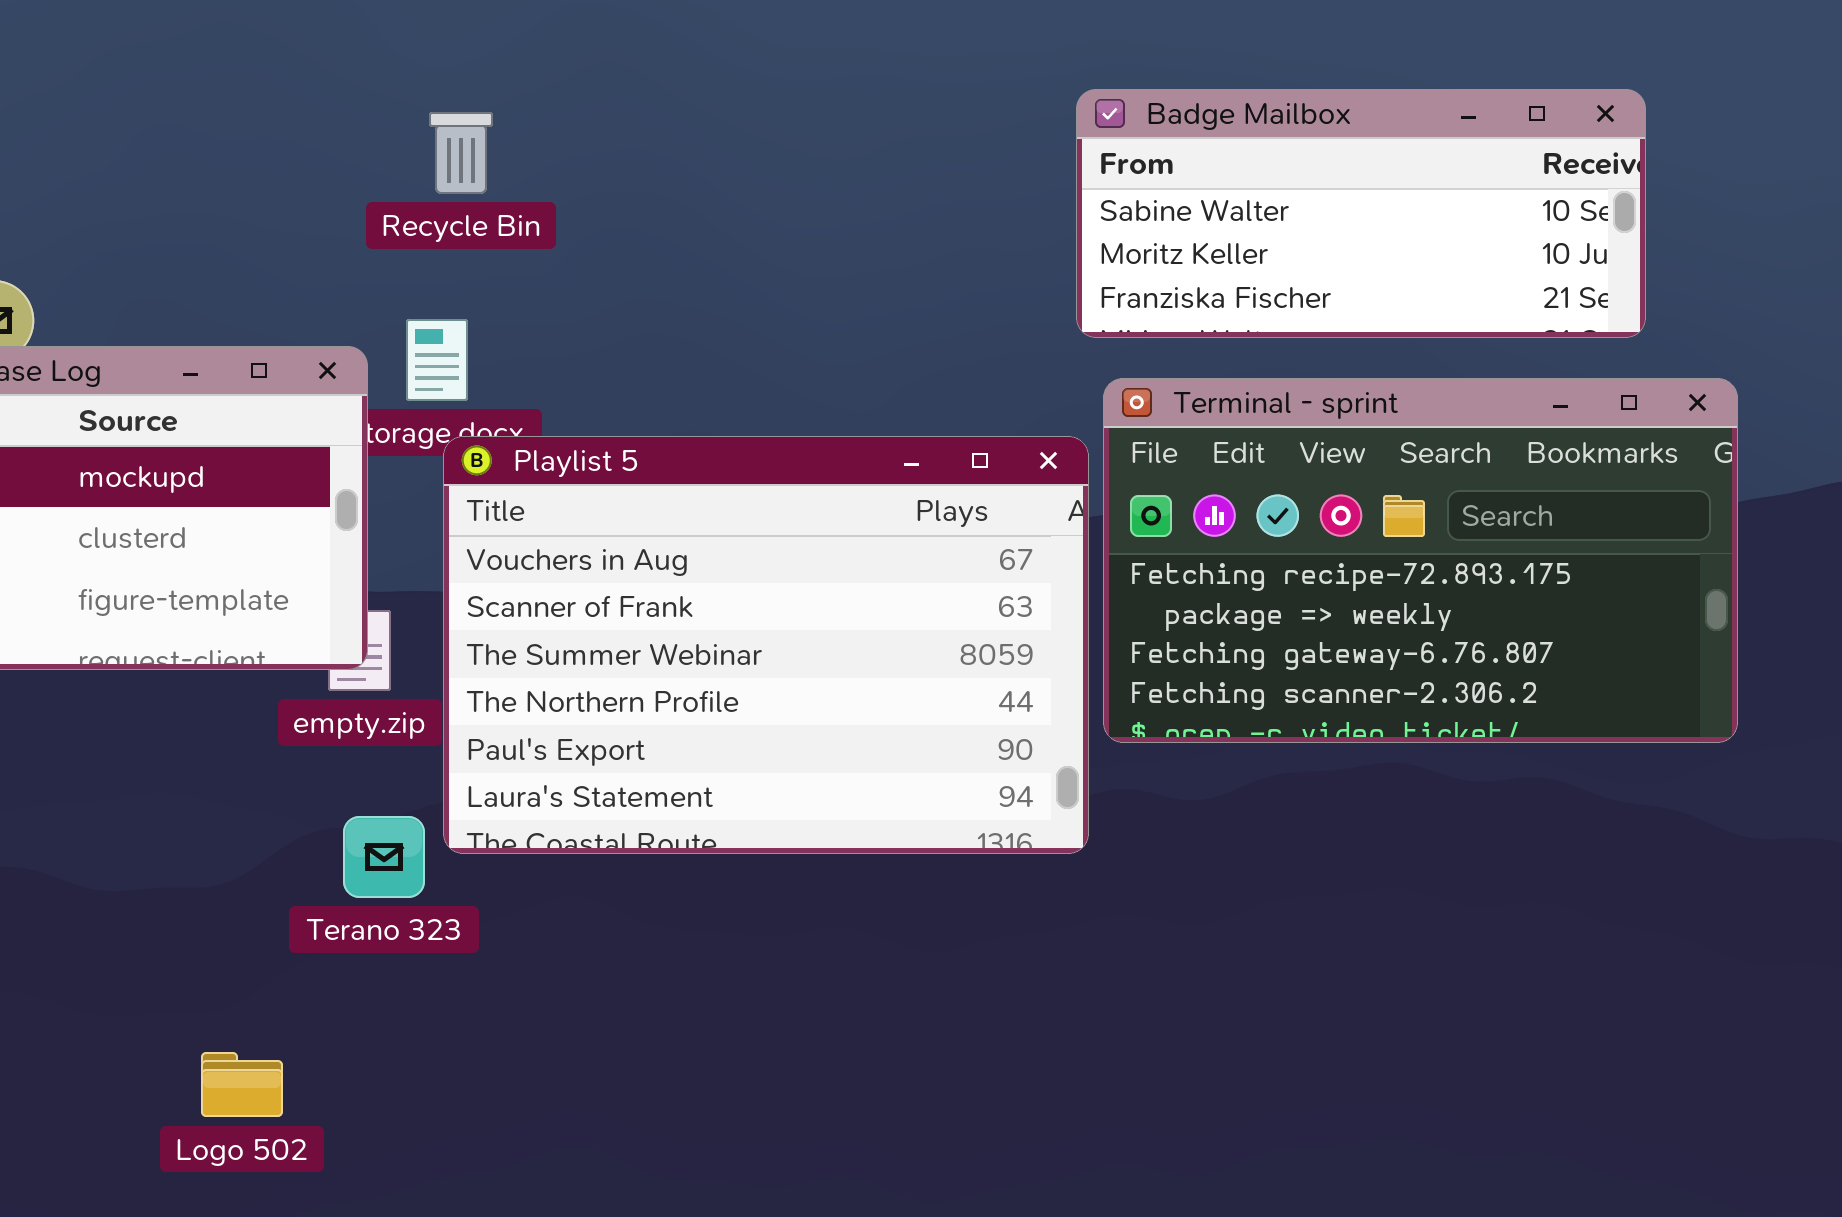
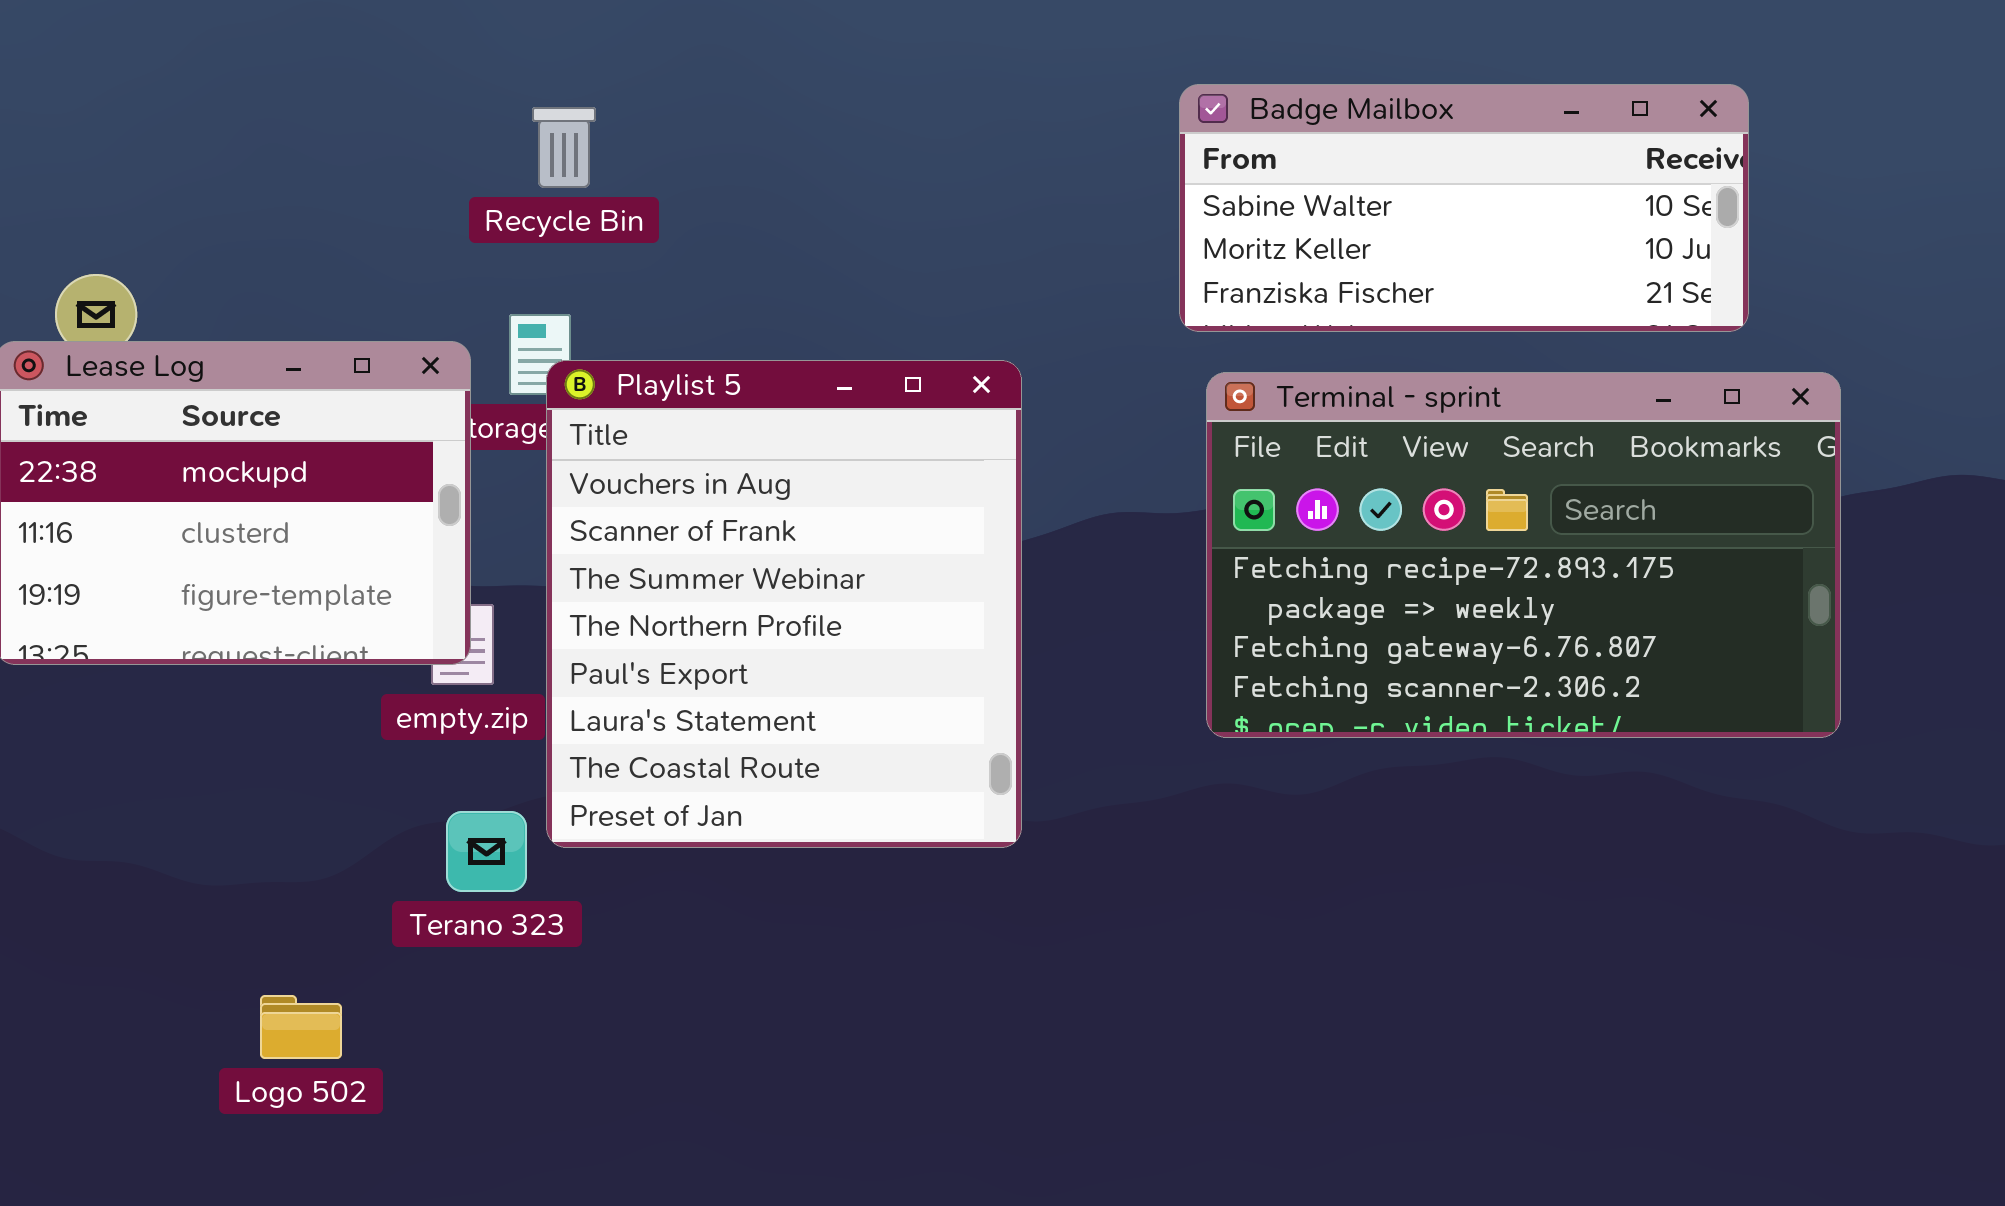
Playlist 5: [443,436,1089,854] -> [546,360,1022,848], resized
Logo 502: [201,1052,283,1117] -> [260,995,342,1059], moved

